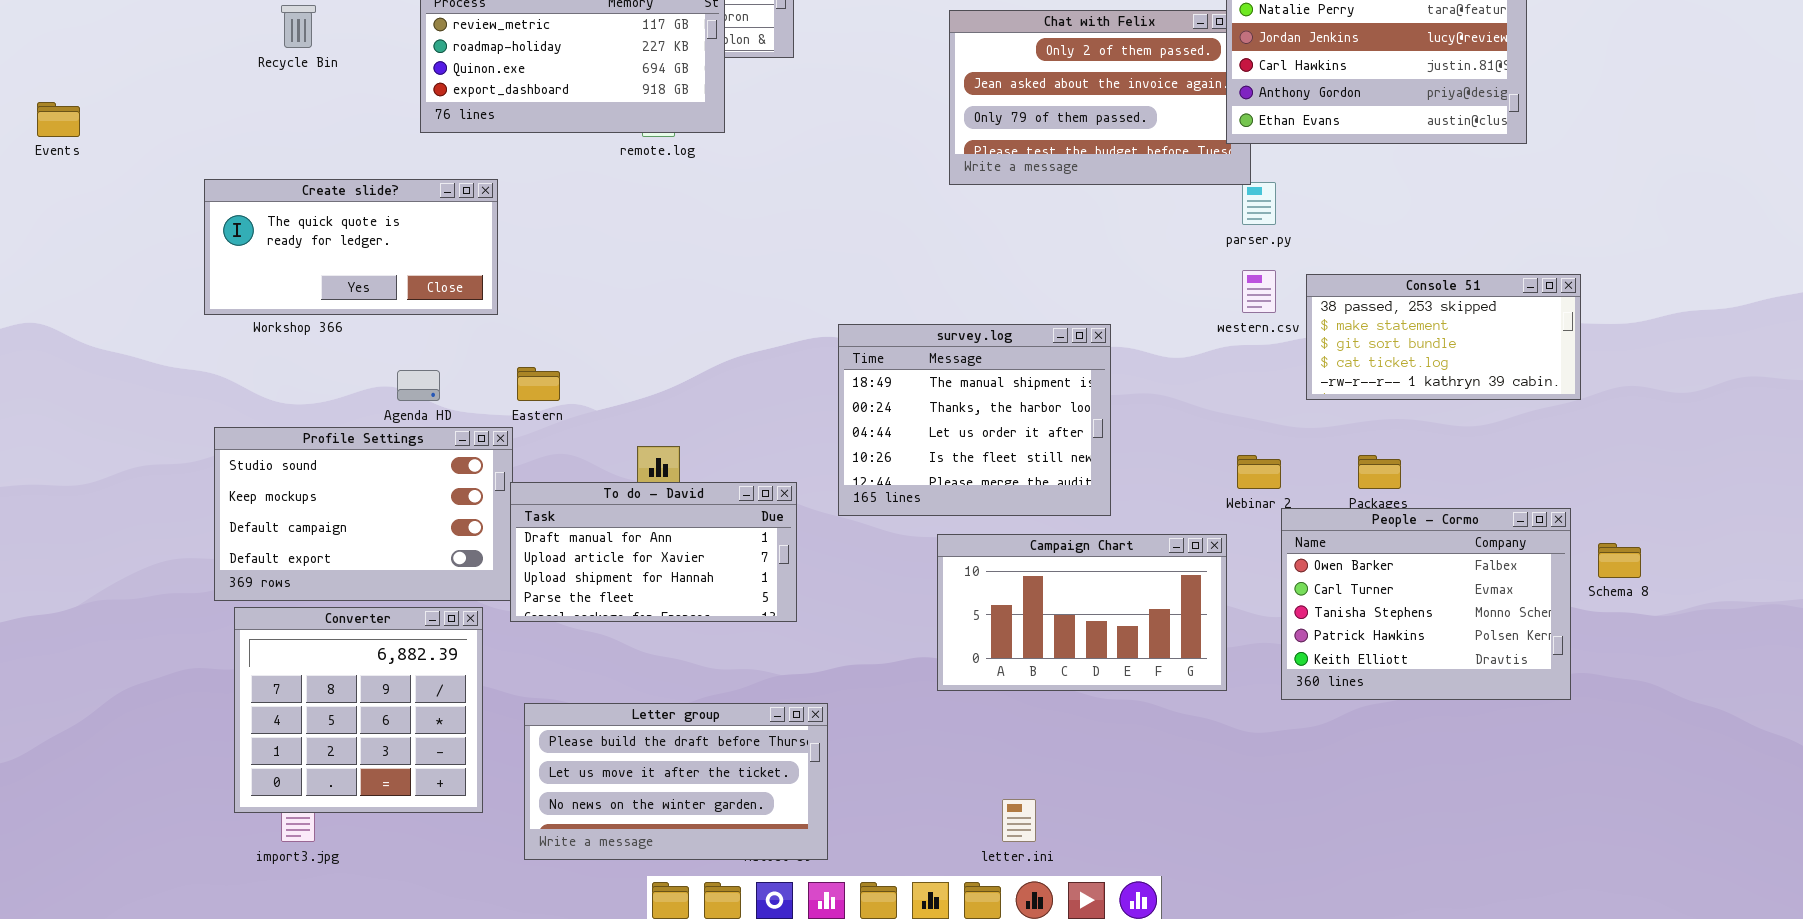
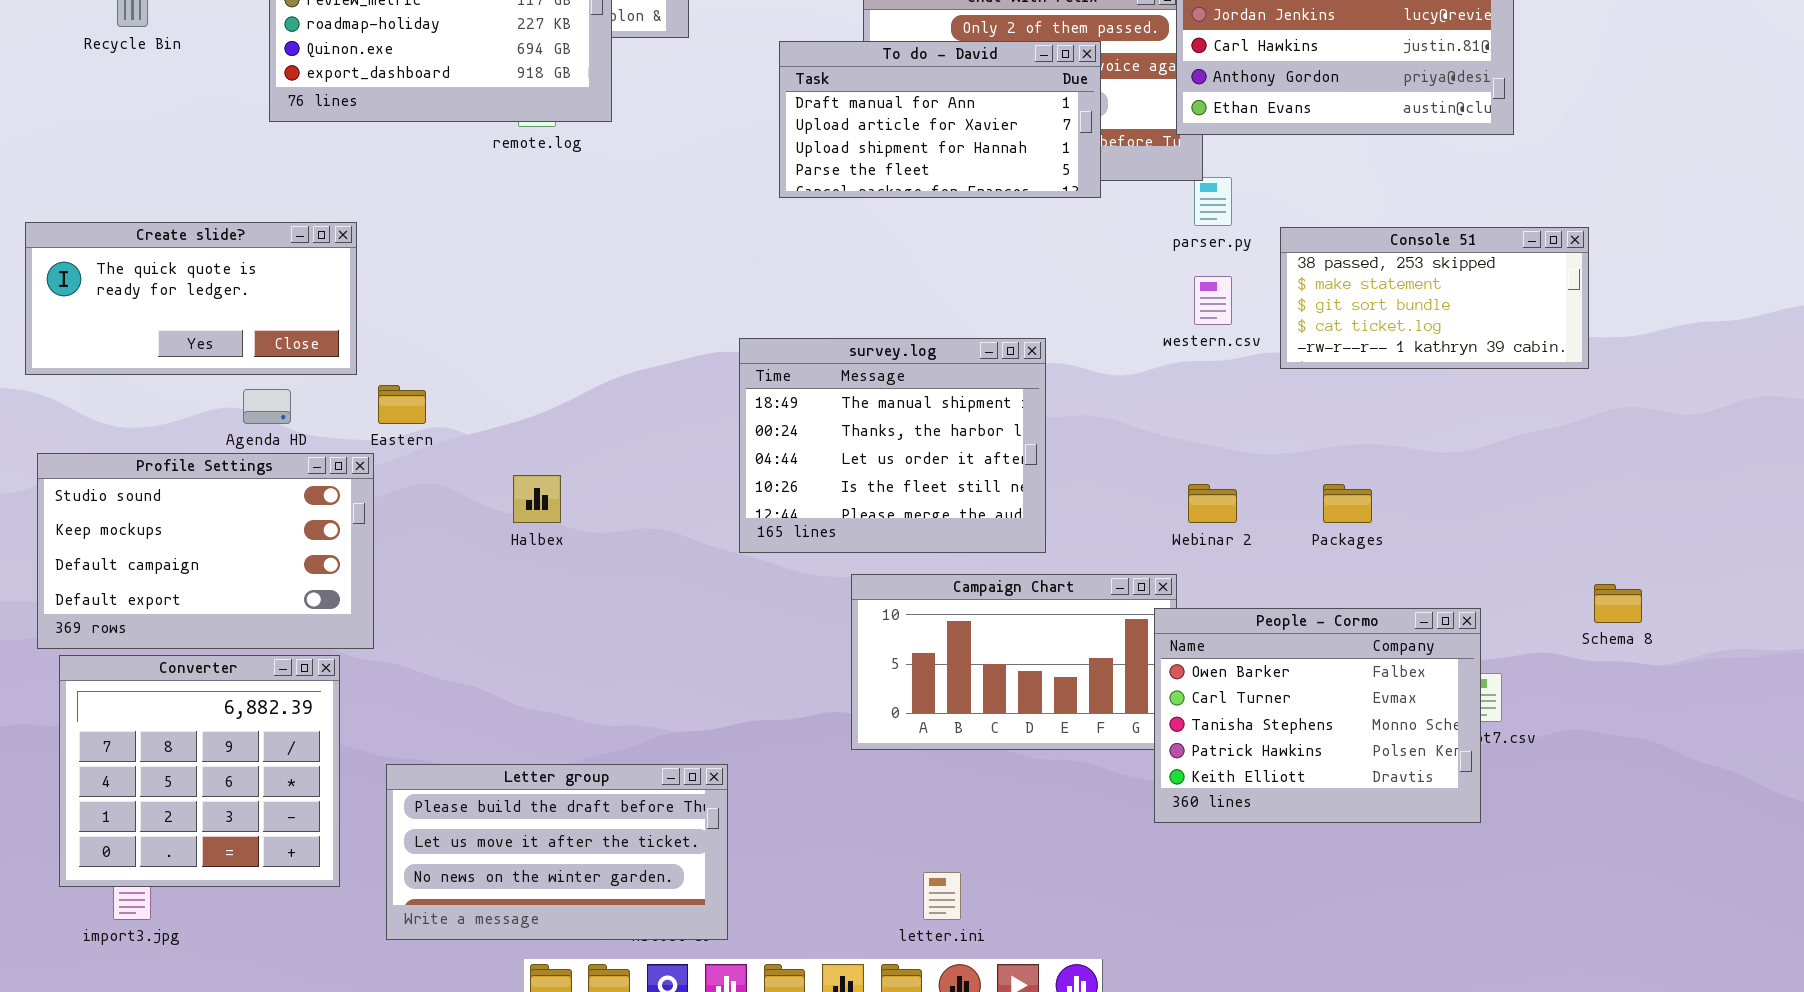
Create slide?: [204,179,498,315] -> [25,222,357,375], moved
Console 51: [1306,274,1581,400] -> [1280,227,1589,369], moved
To do - David: [510,482,797,622] -> [779,41,1101,198], moved
People - Cormo: [1281,508,1571,700] -> [1154,608,1481,823], moved

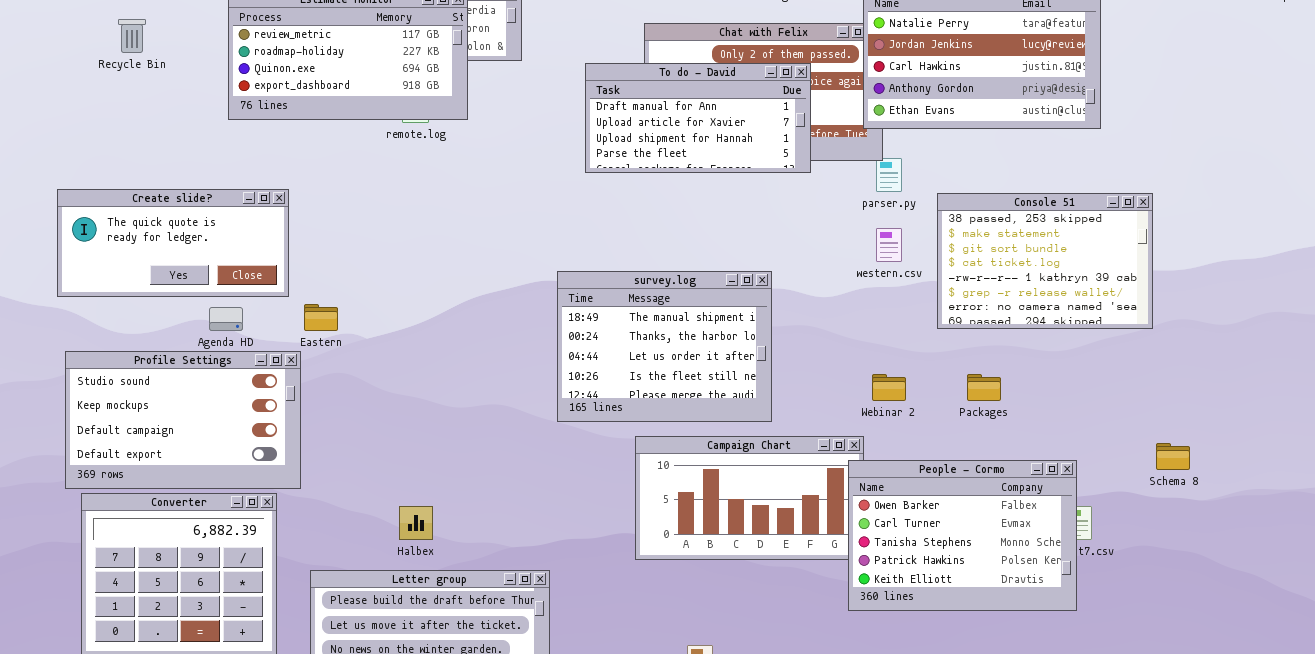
Console 51: [1280,227,1589,369] -> [937,193,1153,329], resized
Halbex: [513,475,561,523] -> [399,506,433,540], moved

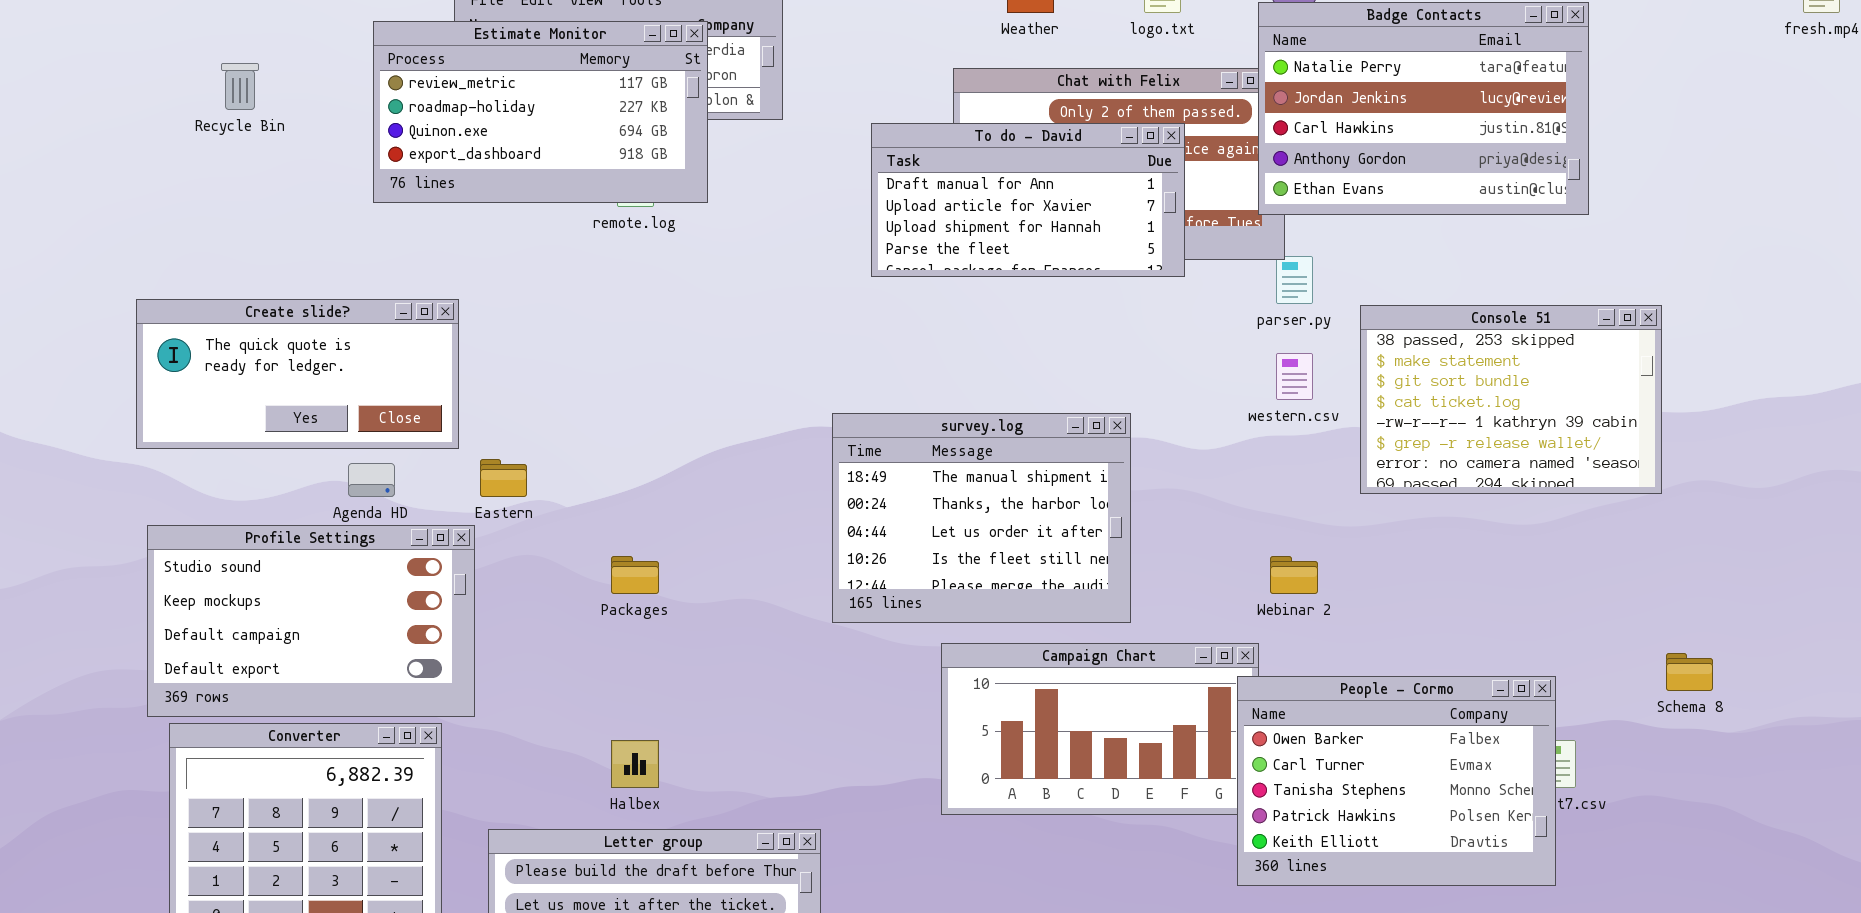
Packages: [967,374,1001,401] -> [611,556,659,594], moved

